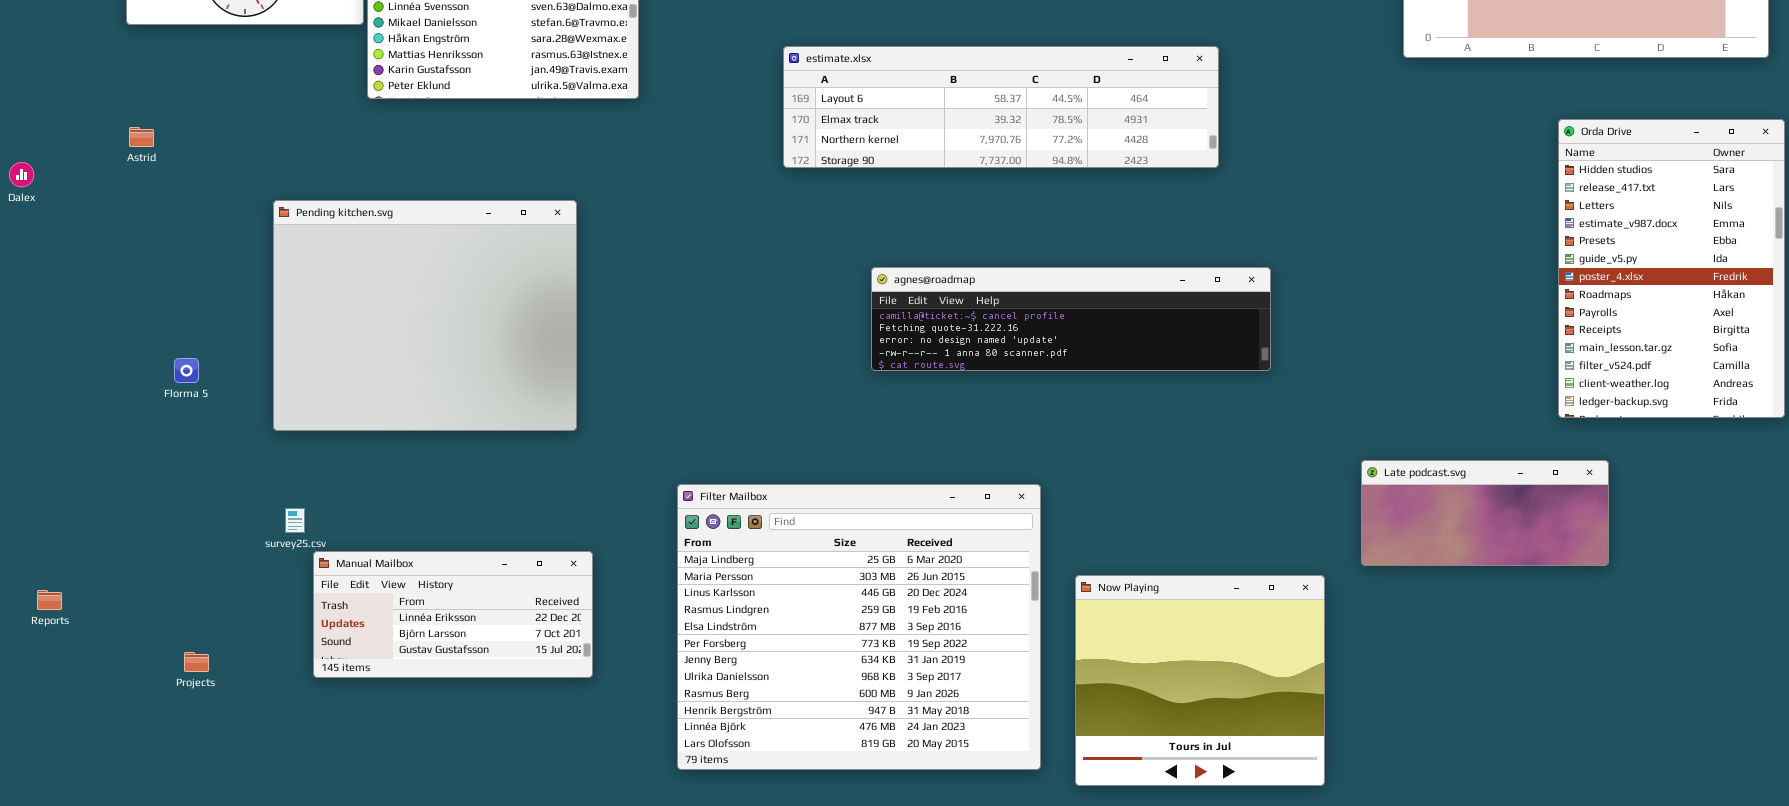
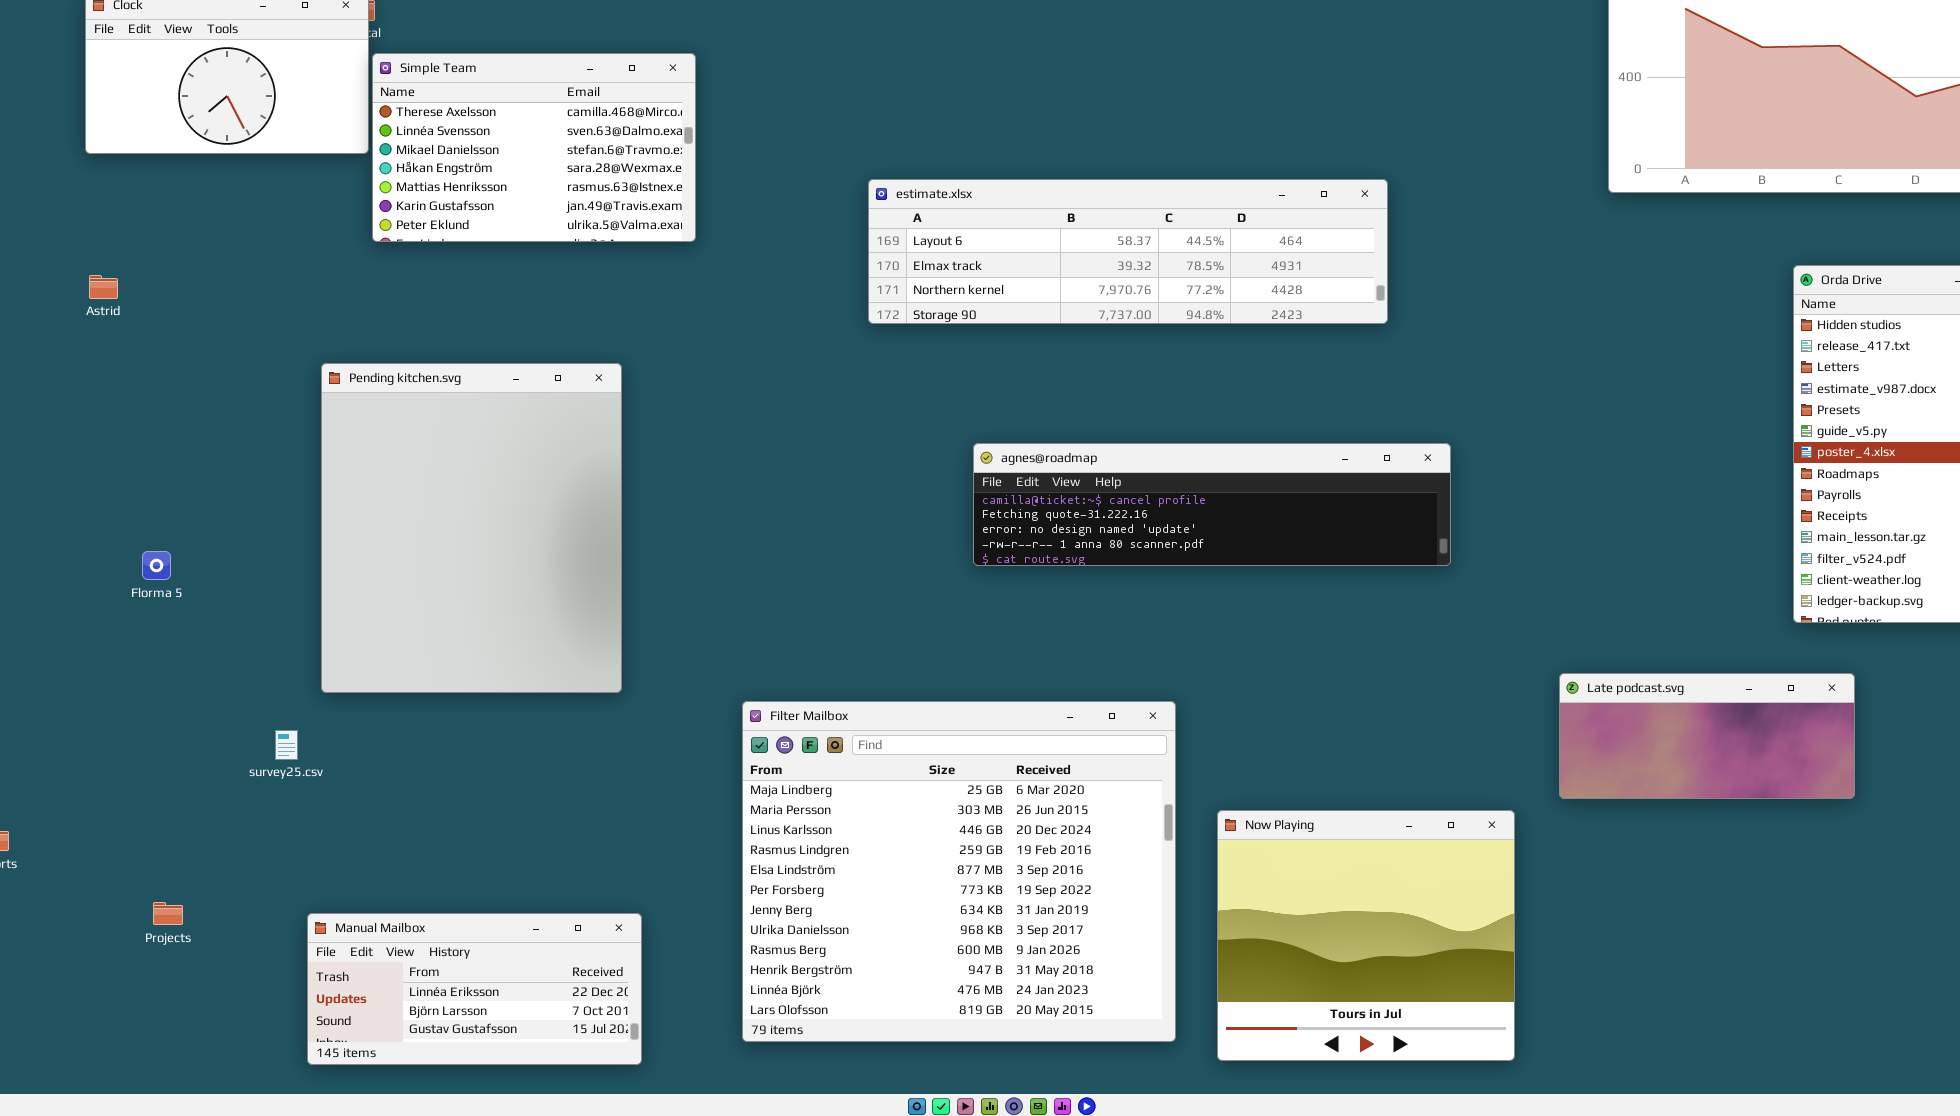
Pending kitchen.svg: [273,200,577,431] -> [321,363,622,693], resized
Manual Mailbox: [313,551,593,678] -> [307,913,642,1065], moved

